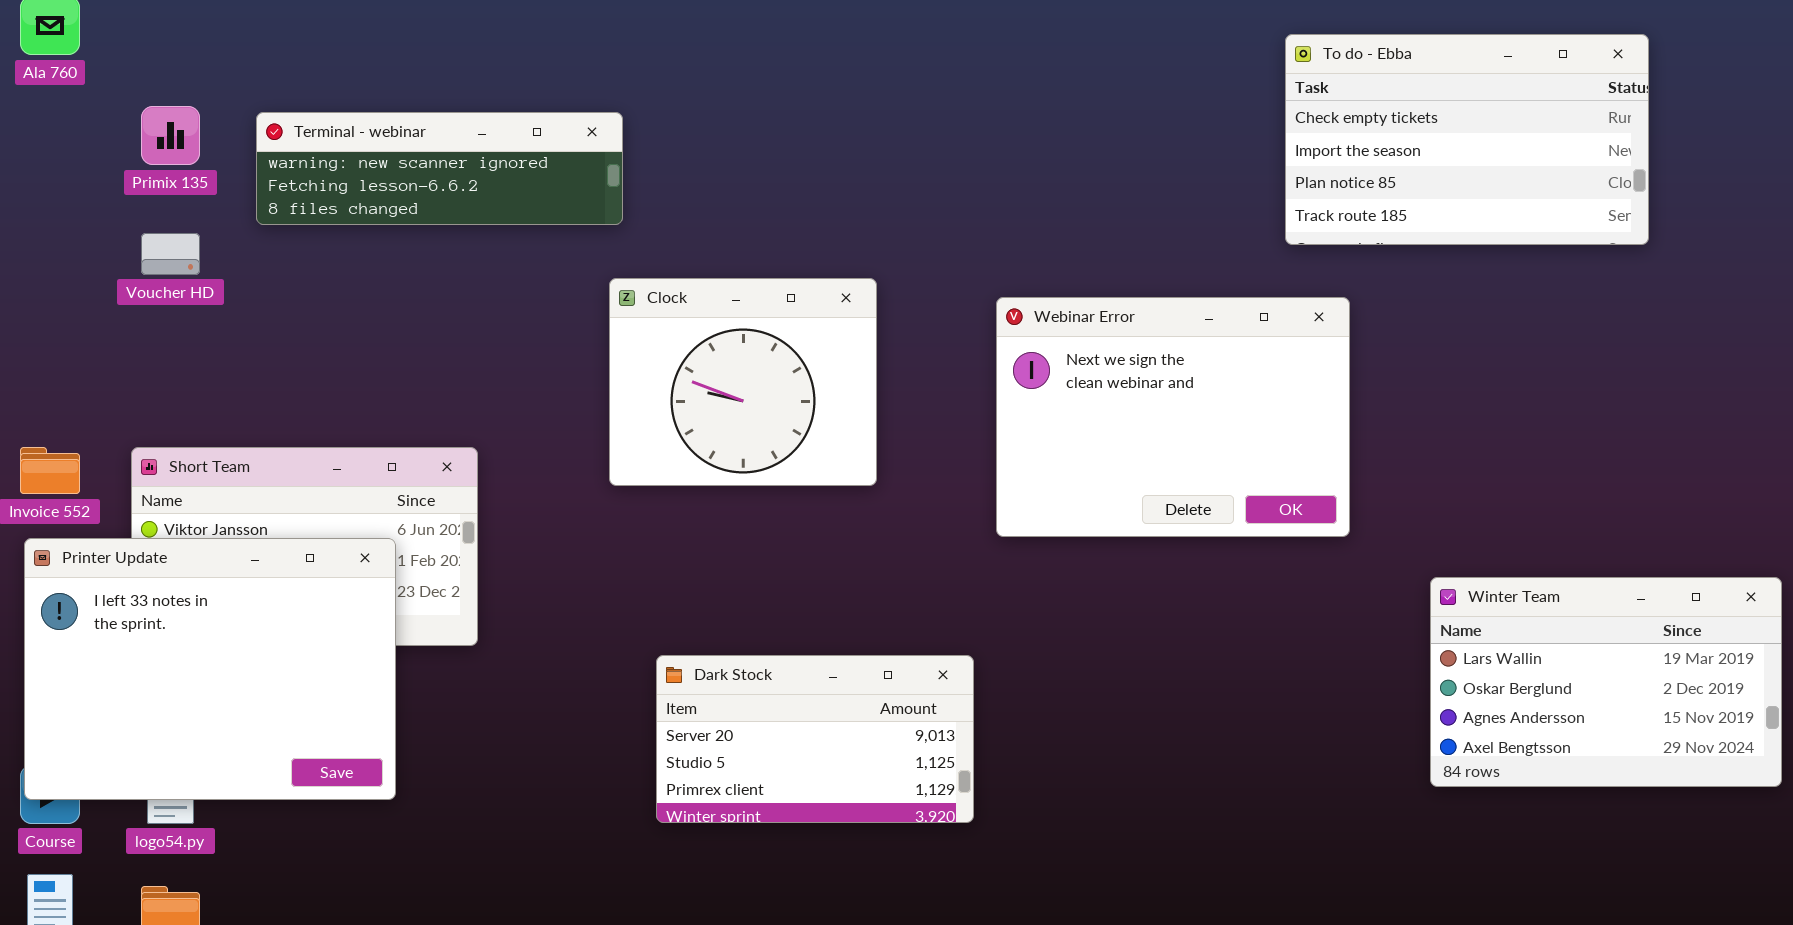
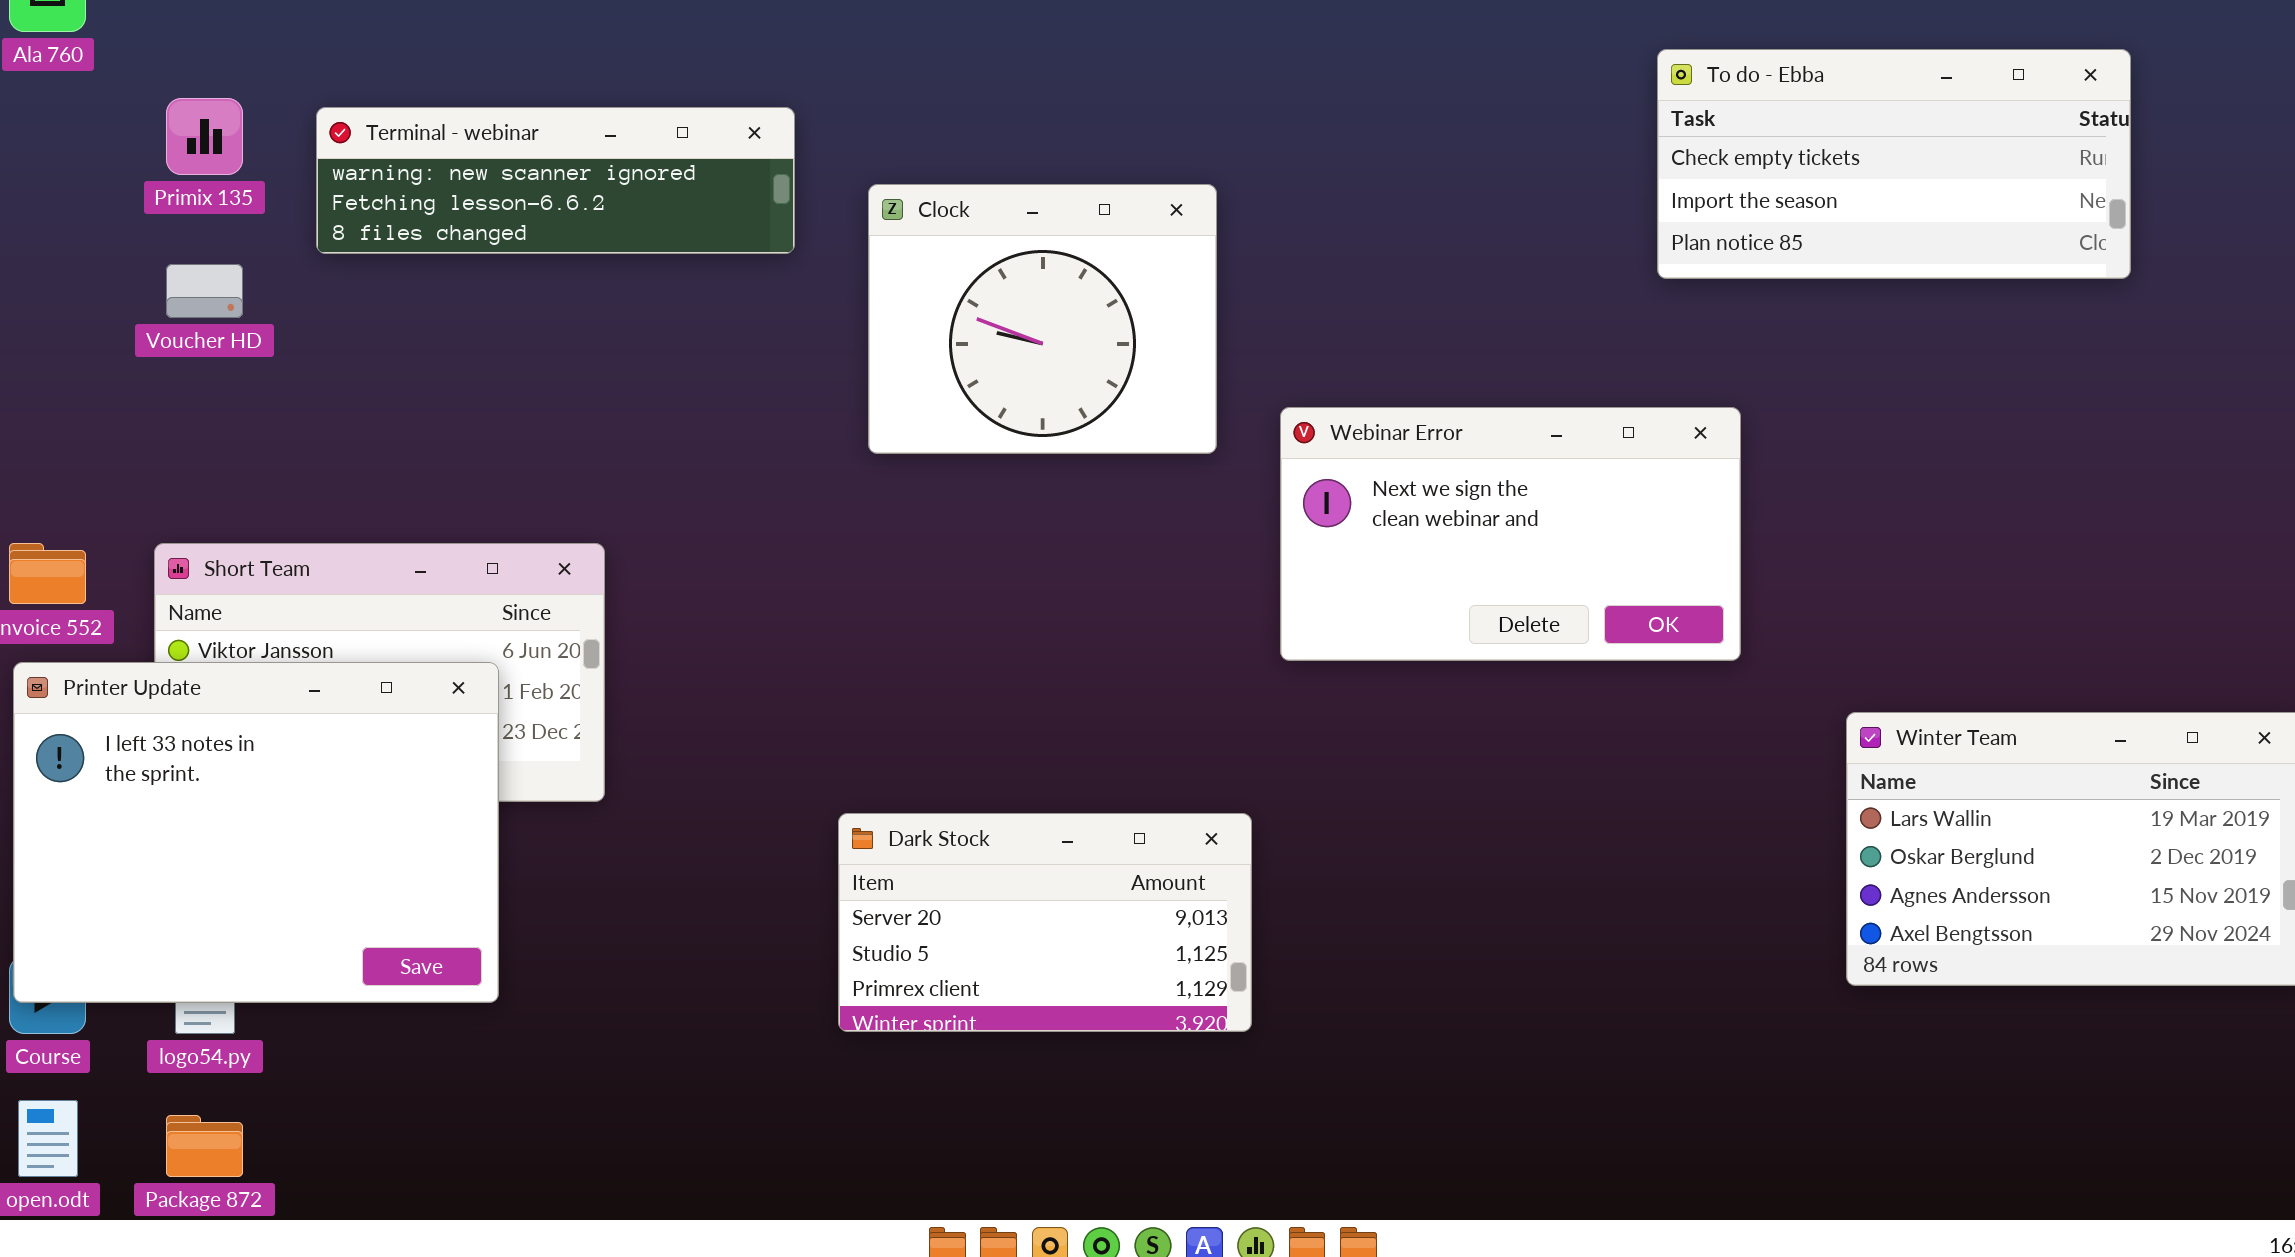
To do - Ebba: [1285,34,1649,245] -> [1657,49,2131,279], resized
Clock: [609,278,877,486] -> [868,184,1217,454], moved
Webinar Error: [996,297,1350,537] -> [1280,407,1741,661], resized

